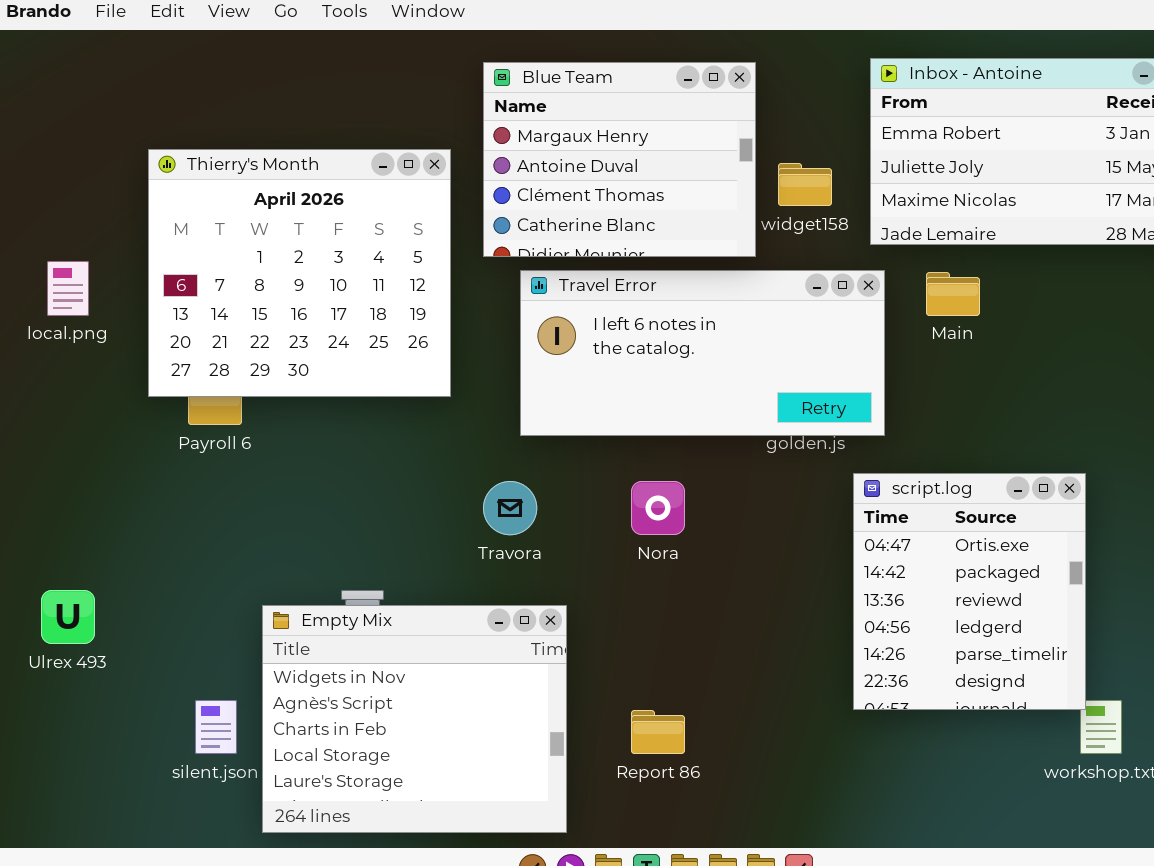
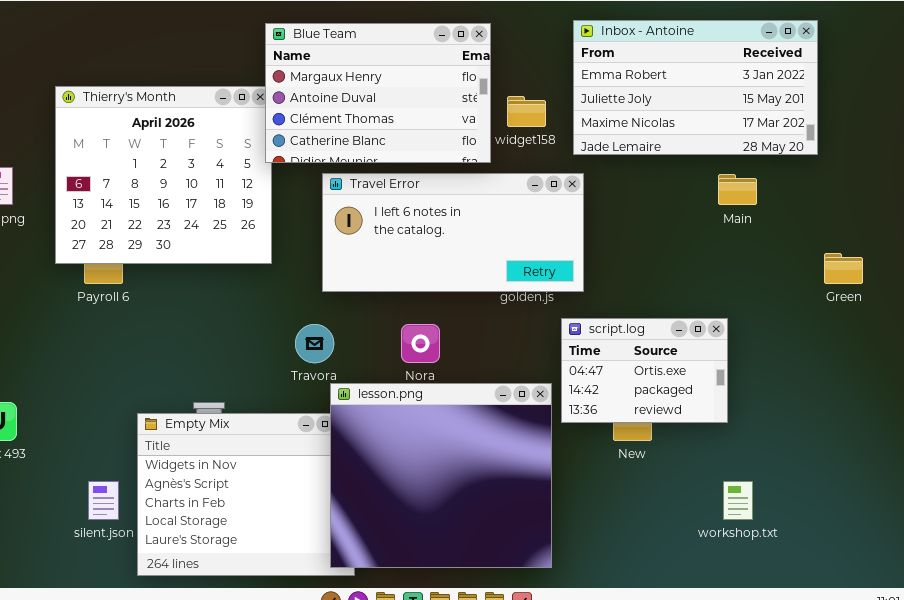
Blue Team: [483,62,756,257] -> [265,23,491,163], resized
Main: [926,272,980,316] -> [718,174,757,205], moved
script.log: [853,473,1086,710] -> [561,318,728,423], resized
lesson.png: none -> [330,383,552,568], opened

